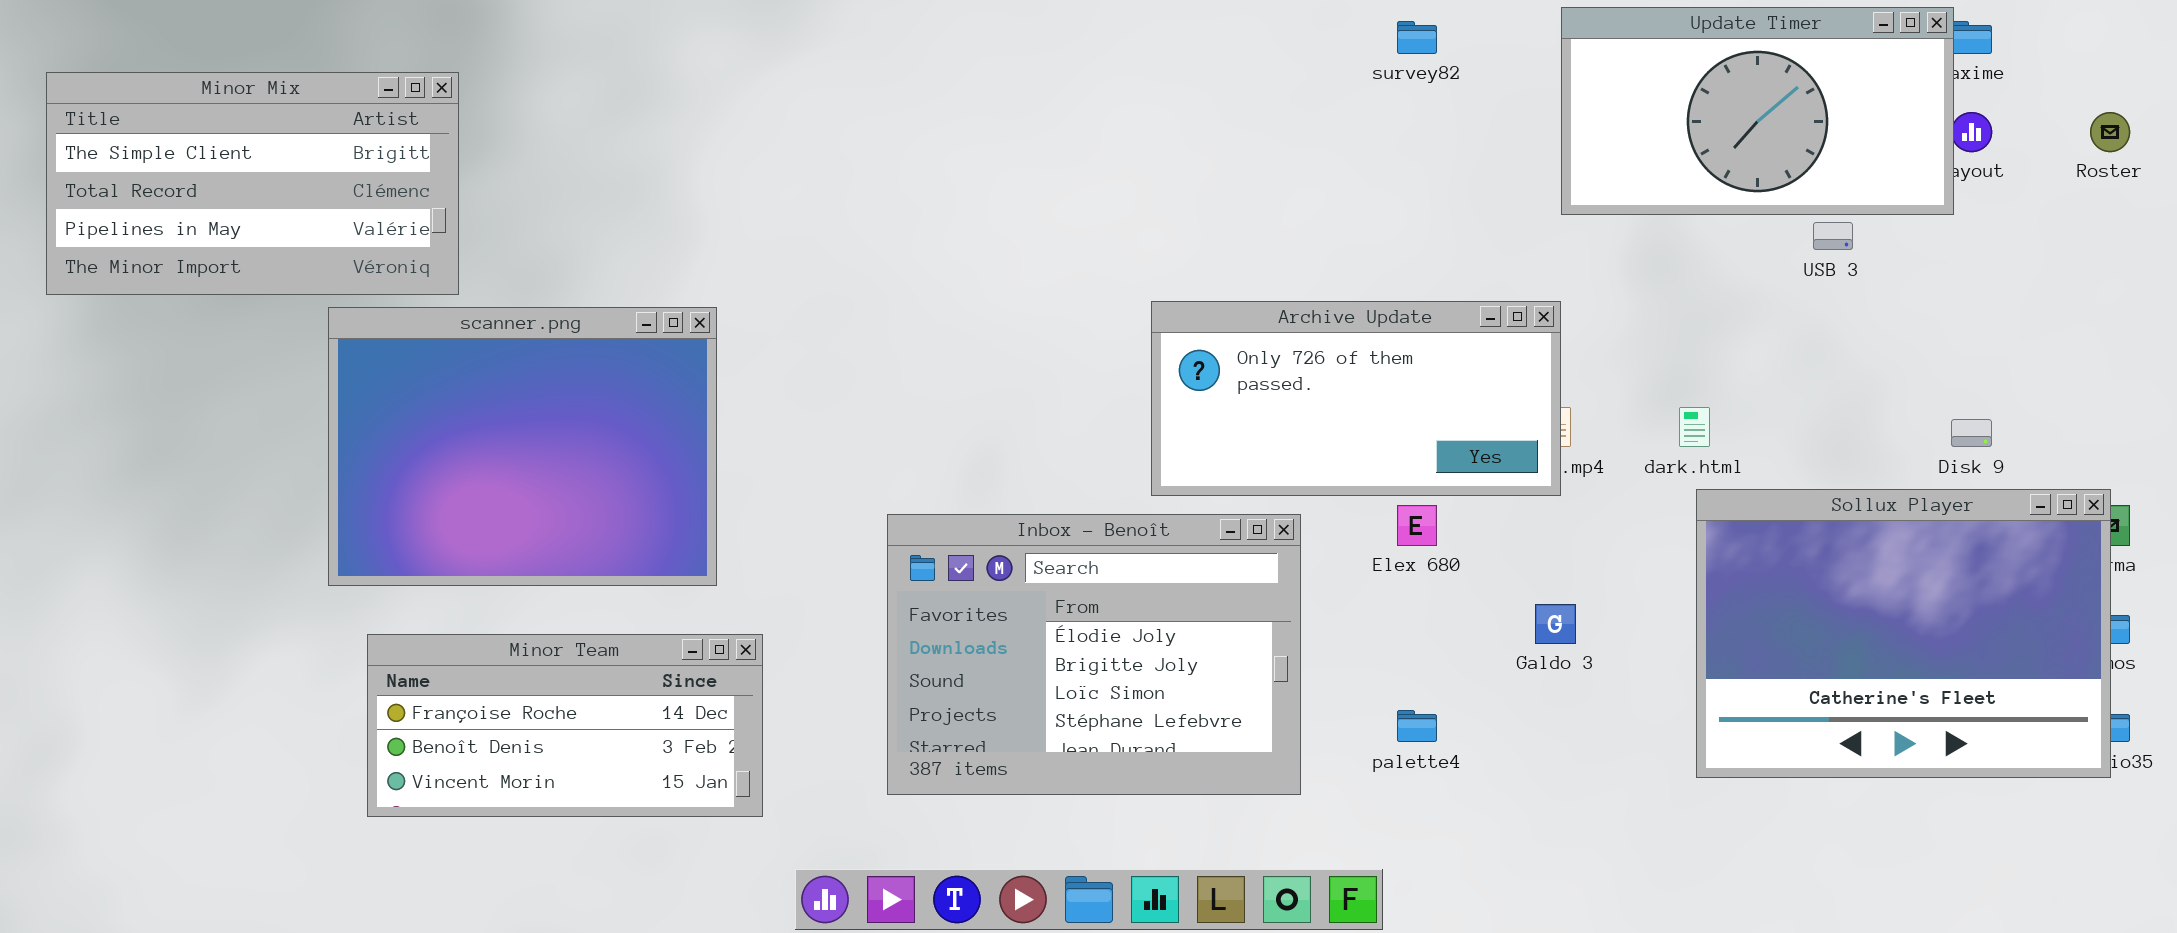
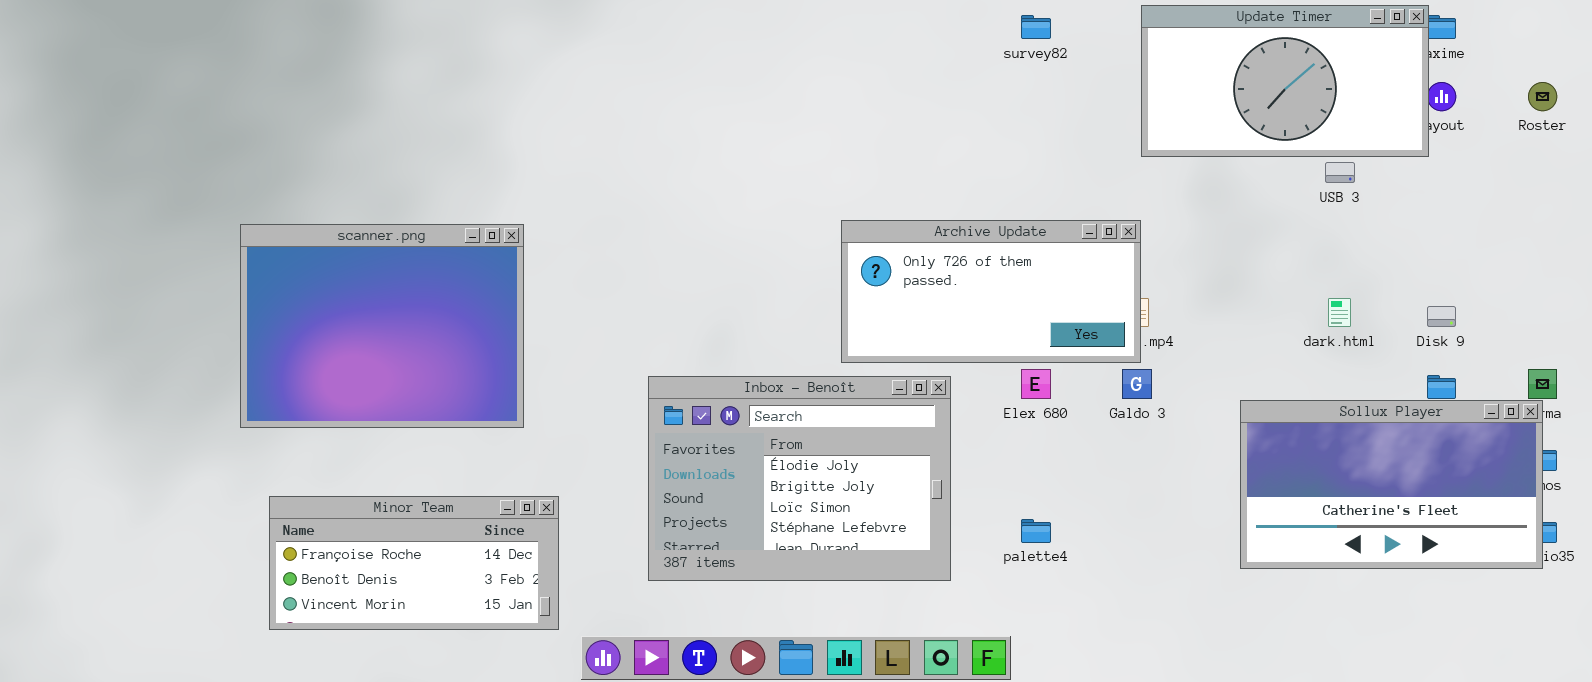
Minor Mix: [46,72,459,295] -> none, closed
dark.html: [1679,407,1710,447] -> [1328,298,1351,327], moved
Sollux Player: [1696,489,2111,778] -> [1240,400,1543,569], resized
Galdo 3: [1535,604,1576,644] -> [1122,369,1152,399], moved
Minor Team: [367,634,763,817] -> [269,496,559,630], moved

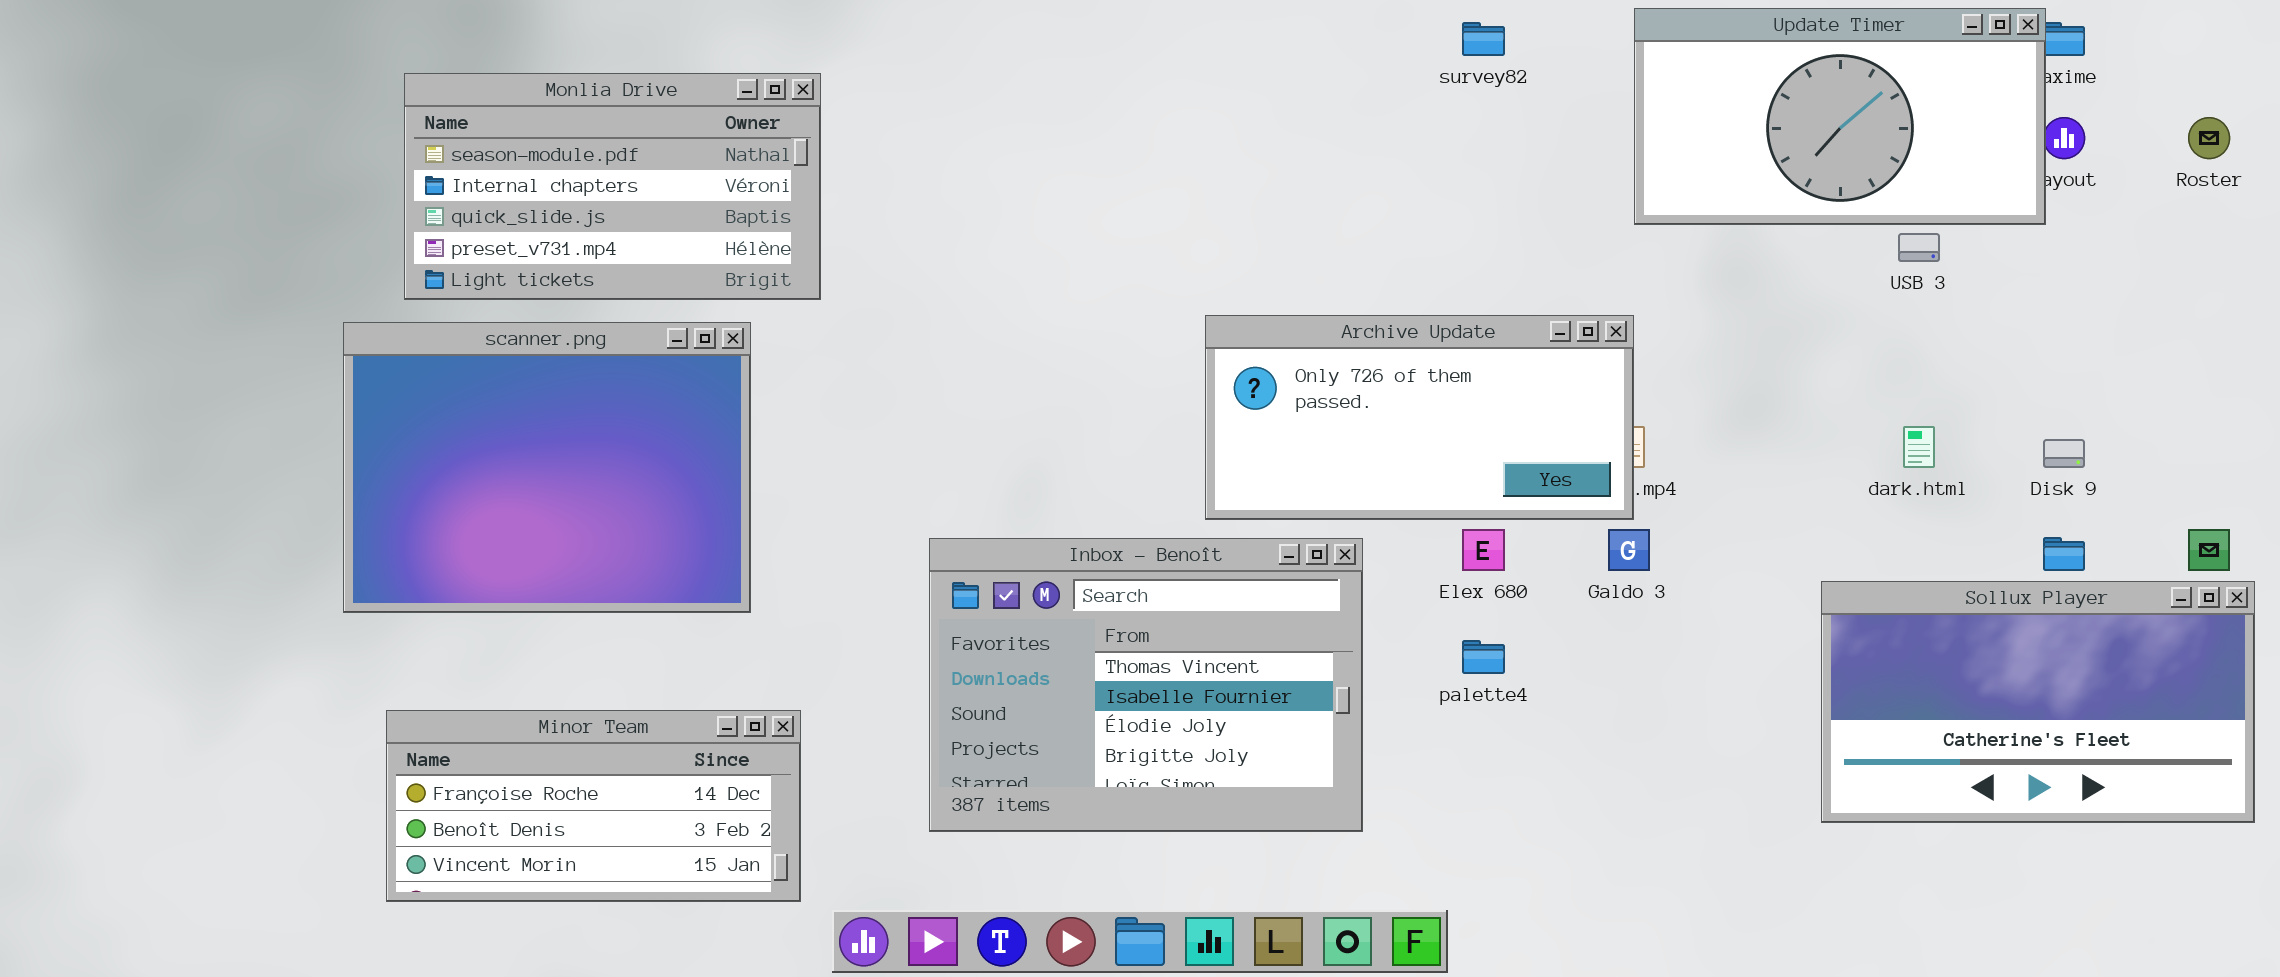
Monlia Drive: none -> [404,73,821,300], opened
Inbox - Benoît: [648,376,951,581] -> [929,538,1363,832], scrolled up 2 rows
Sollux Player: [1240,400,1543,569] -> [1821,581,2255,823], moved
palette4: [1021,519,1051,543] -> [1462,640,1505,674], moved

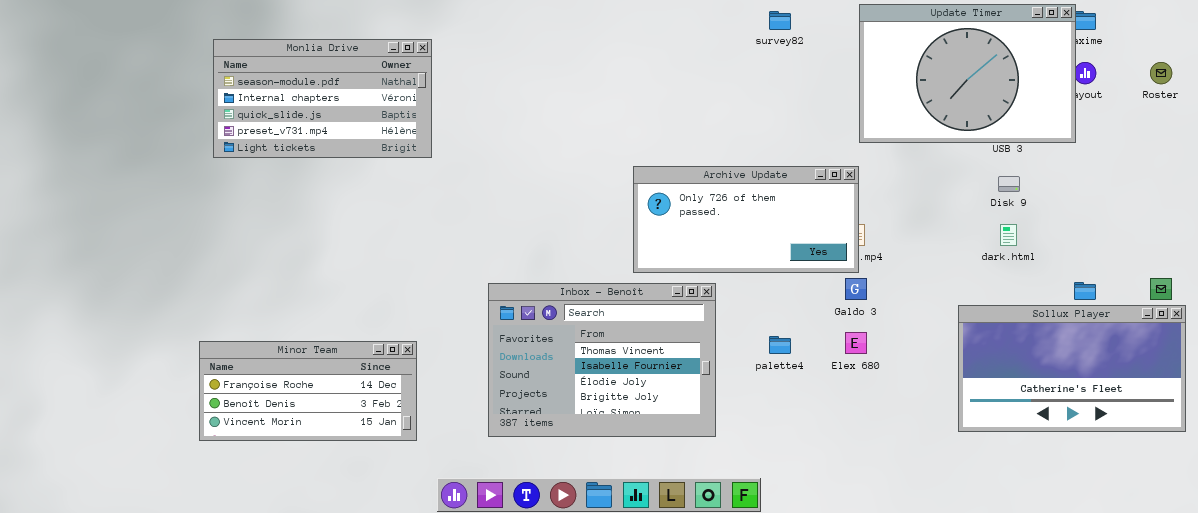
Update Timer: [1634,8,2046,225] -> [859,4,1076,143], resized
scanner.png: [343,322,751,613] -> none, closed
Disk 9: [2043,439,2085,468] -> [998,176,1020,192], moved
Elex 680: [1462,529,1505,571] -> [845,332,867,354], moved
Minor Team: [386,710,801,902] -> [199,341,417,441], moved

